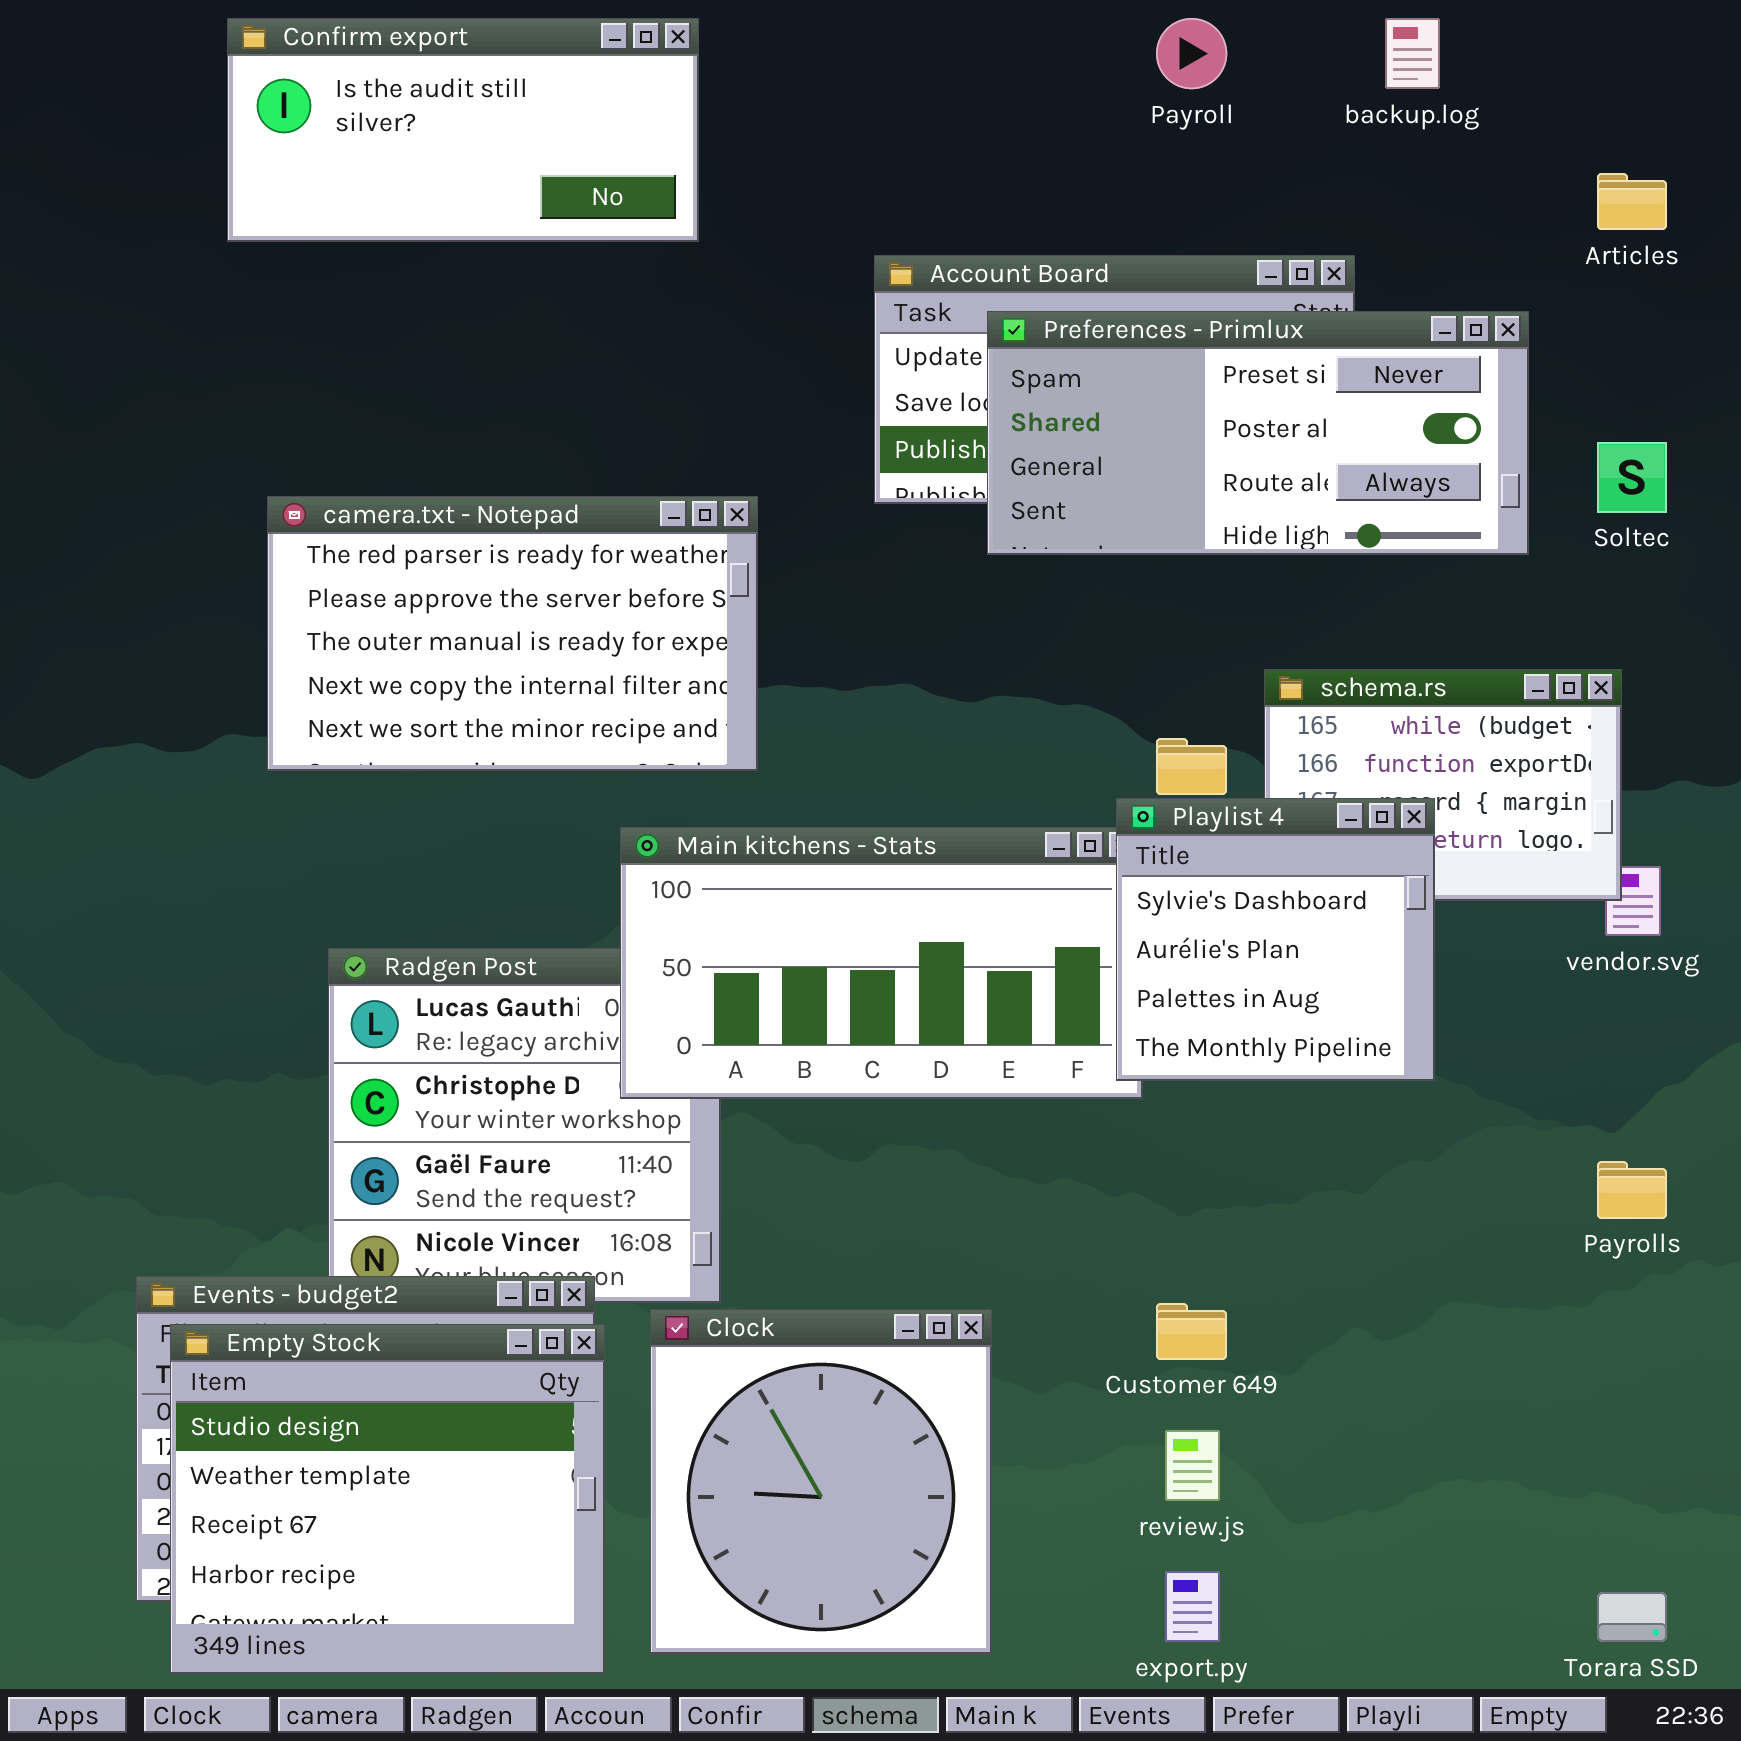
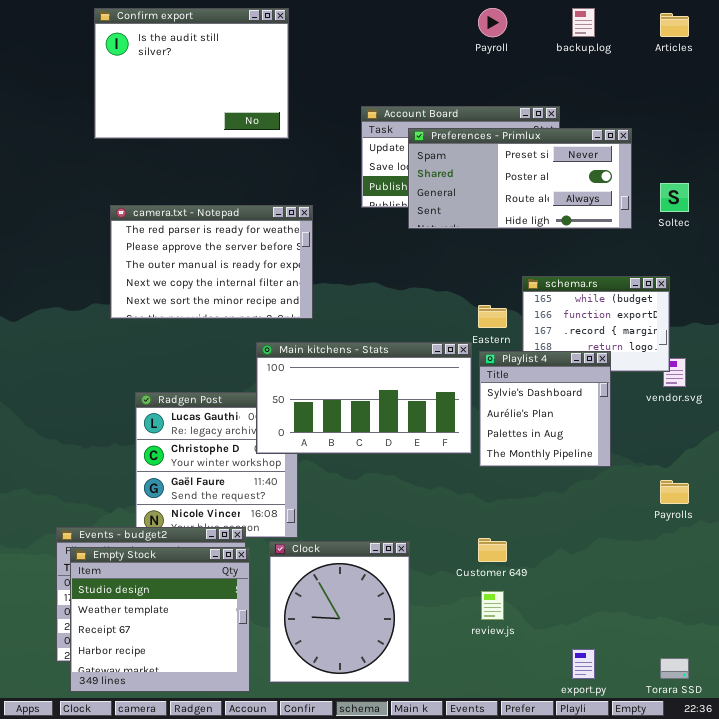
Confirm export: [227,18,699,242] -> [94,8,289,139], resized
Articles: [1597,173,1667,230] -> [660,13,689,37], moved
Playlist 4: [1116,798,1435,1081] -> [479,351,611,467], moved
export.py: [1165,1571,1220,1642] -> [572,649,595,679], moved

